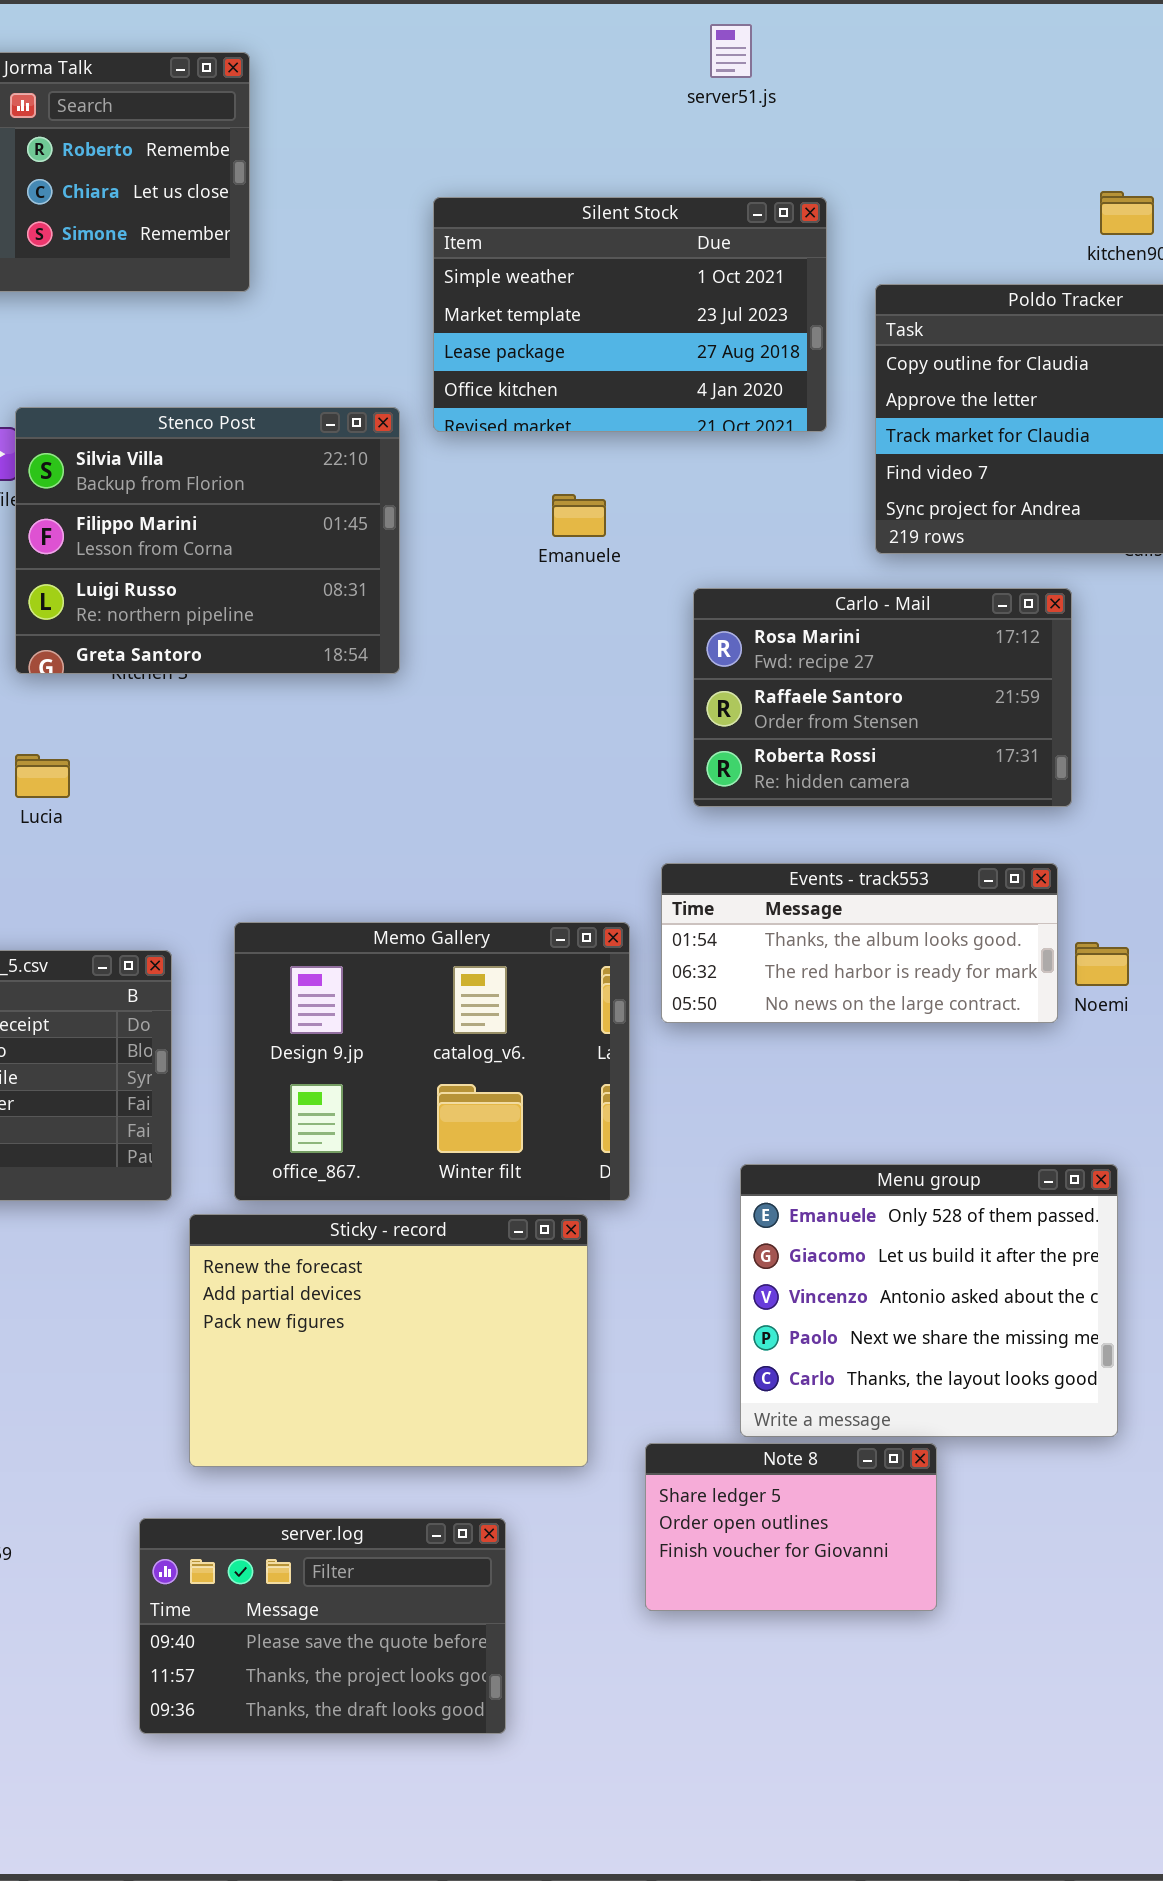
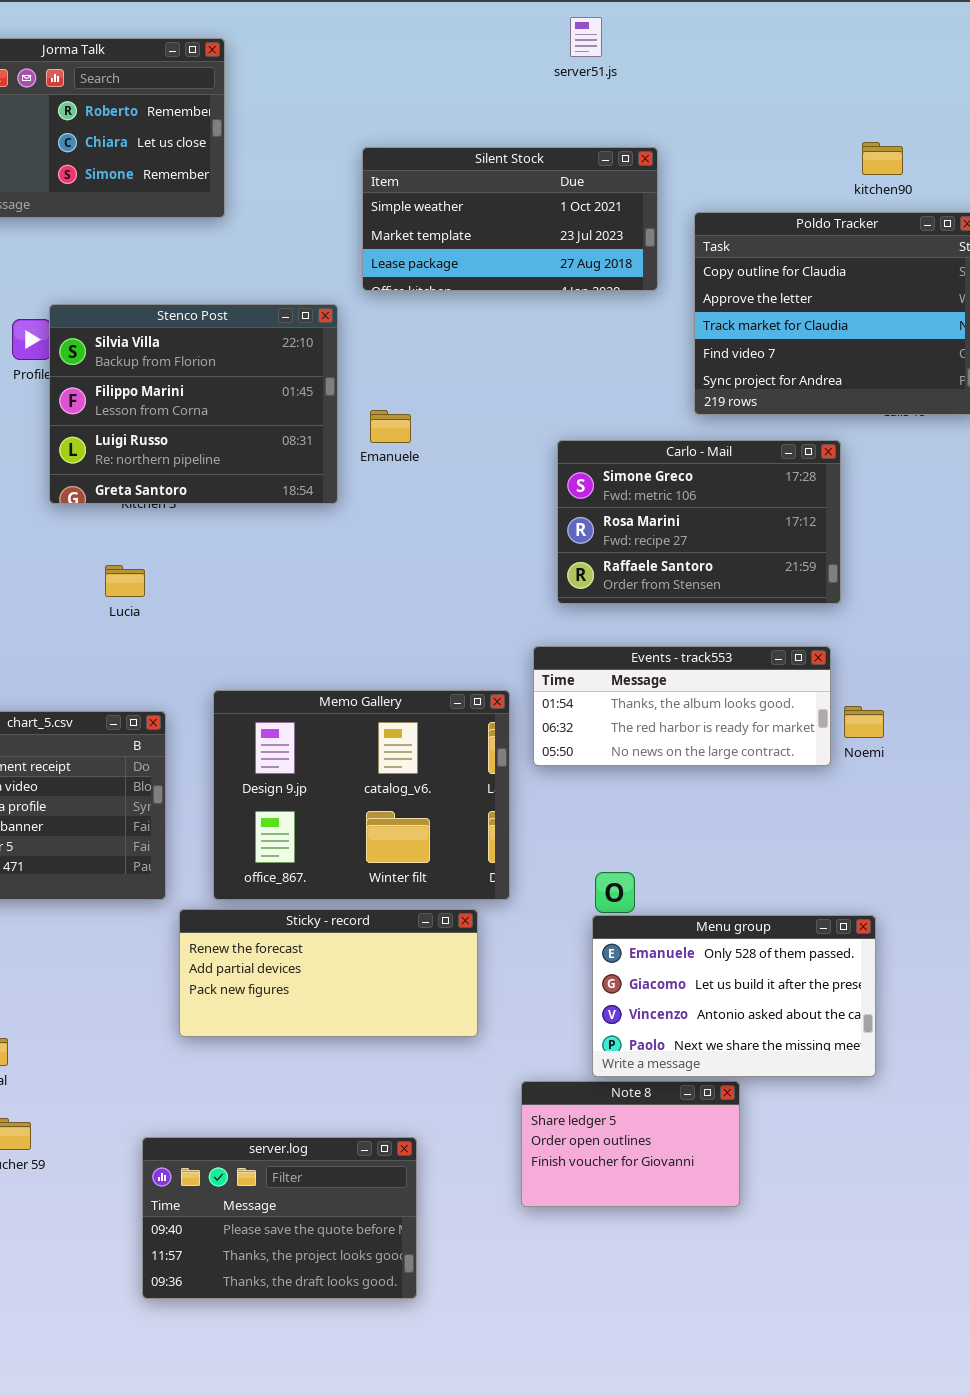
Silent Stock: [433,197,827,432] -> [362,147,658,291], resized
Emanuele: [552,494,606,537] -> [370,410,411,443], moved
Carlo - Mail: [693,588,1072,807] -> [557,440,841,604], scrolled up 1 row
Lucia: [15,754,70,798] -> [105,565,145,597], moved
Menu group: [740,1164,1118,1437] -> [592,915,876,1077], resized
Sticky - record: [189,1214,588,1467] -> [179,909,478,1037], resized

